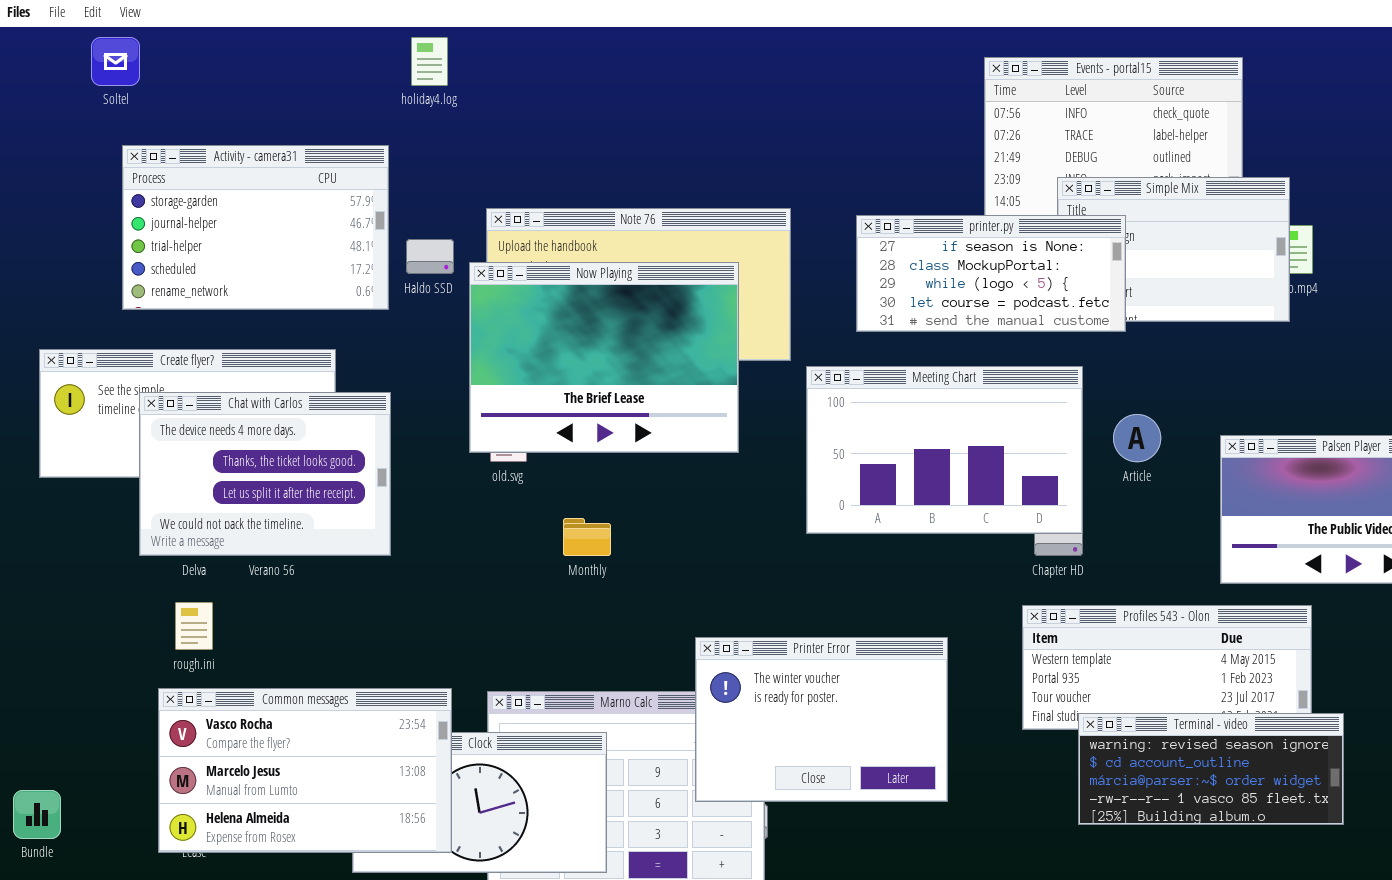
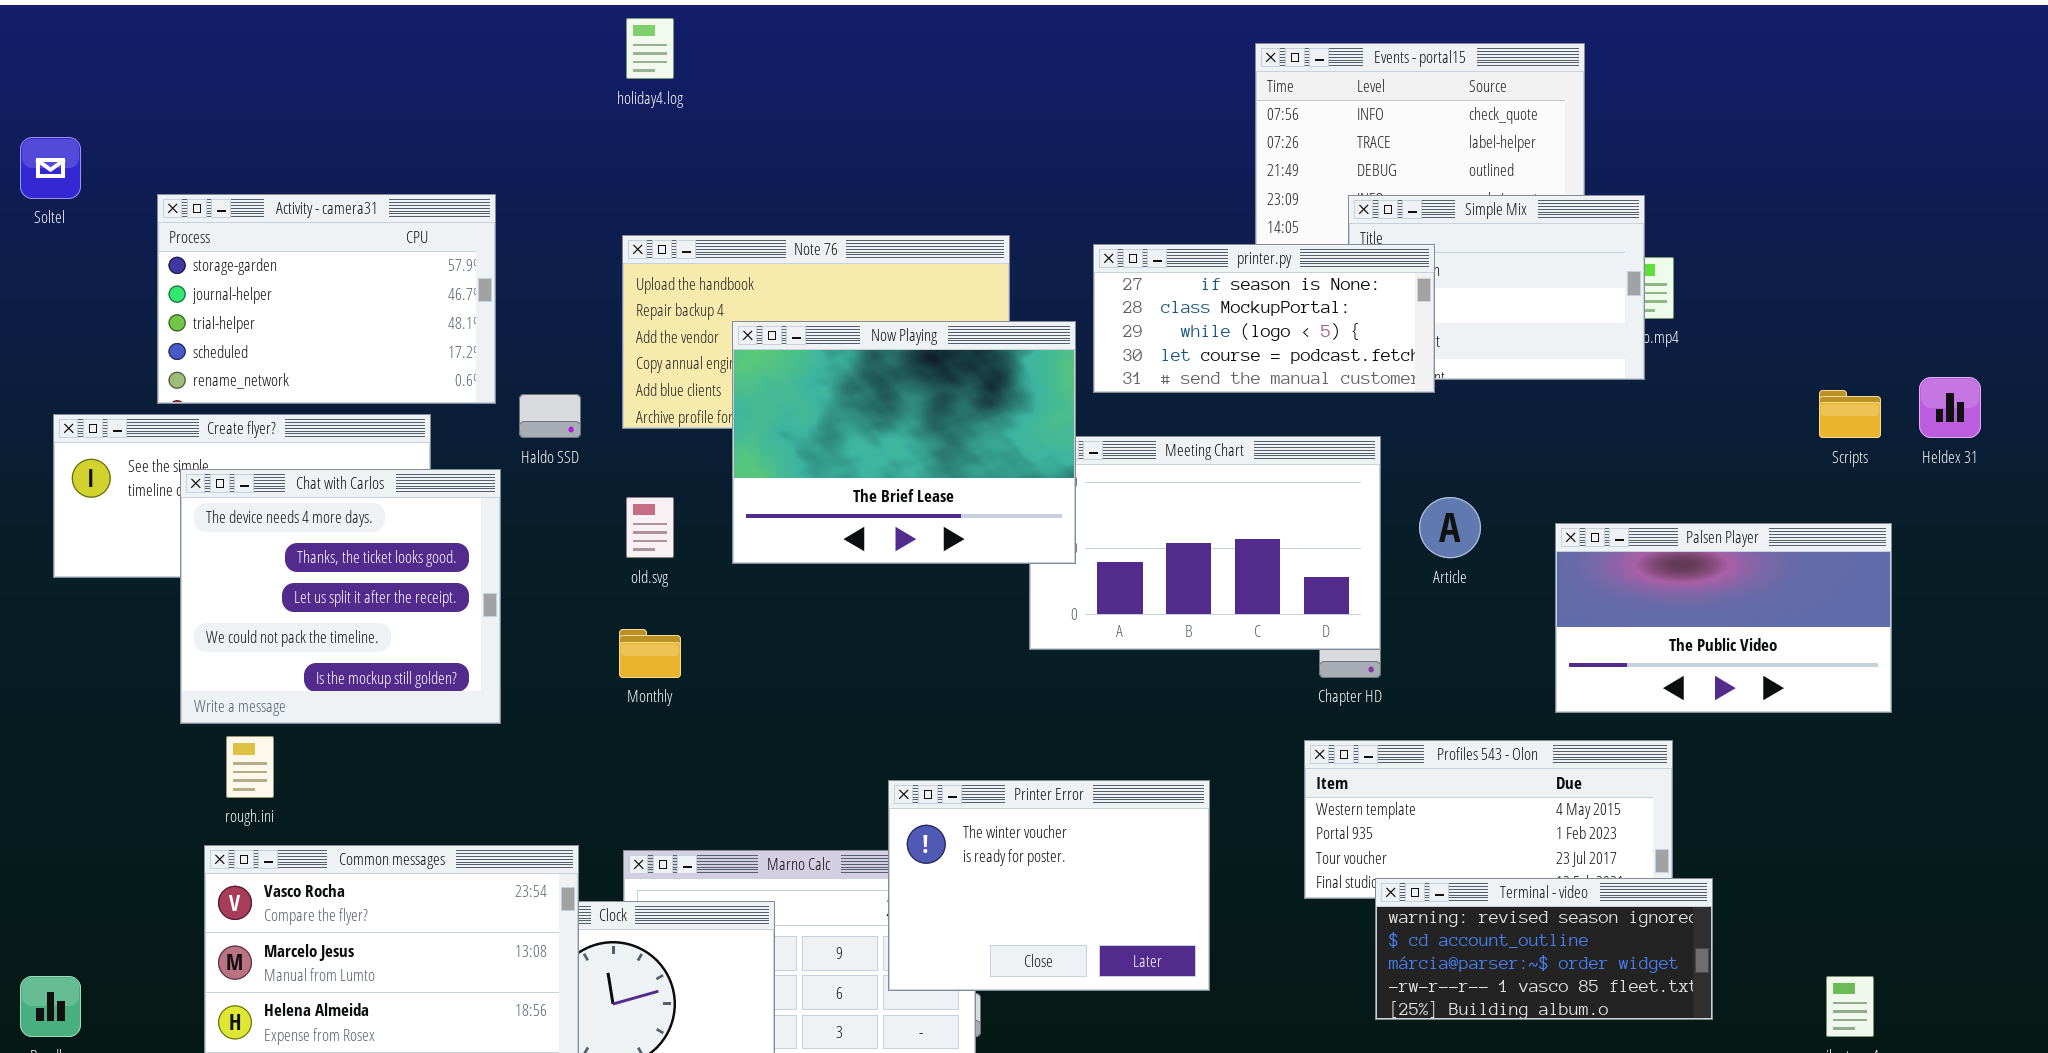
Soltel: [91,37,140,86] -> [20,137,81,199], moved
holiday4.log: [411,37,448,86] -> [626,18,674,79], moved
Activity - camera31: [122,145,389,310] -> [157,194,496,404], moved
Haldo SSD: [406,239,454,274] -> [519,394,581,438], moved
Now Playing: [469,262,739,453] -> [732,321,1076,564], moved
Chat with Carlos: [139,392,391,556] -> [180,469,501,724], resized
Monthly: [563,518,611,556] -> [619,629,681,678], moved

